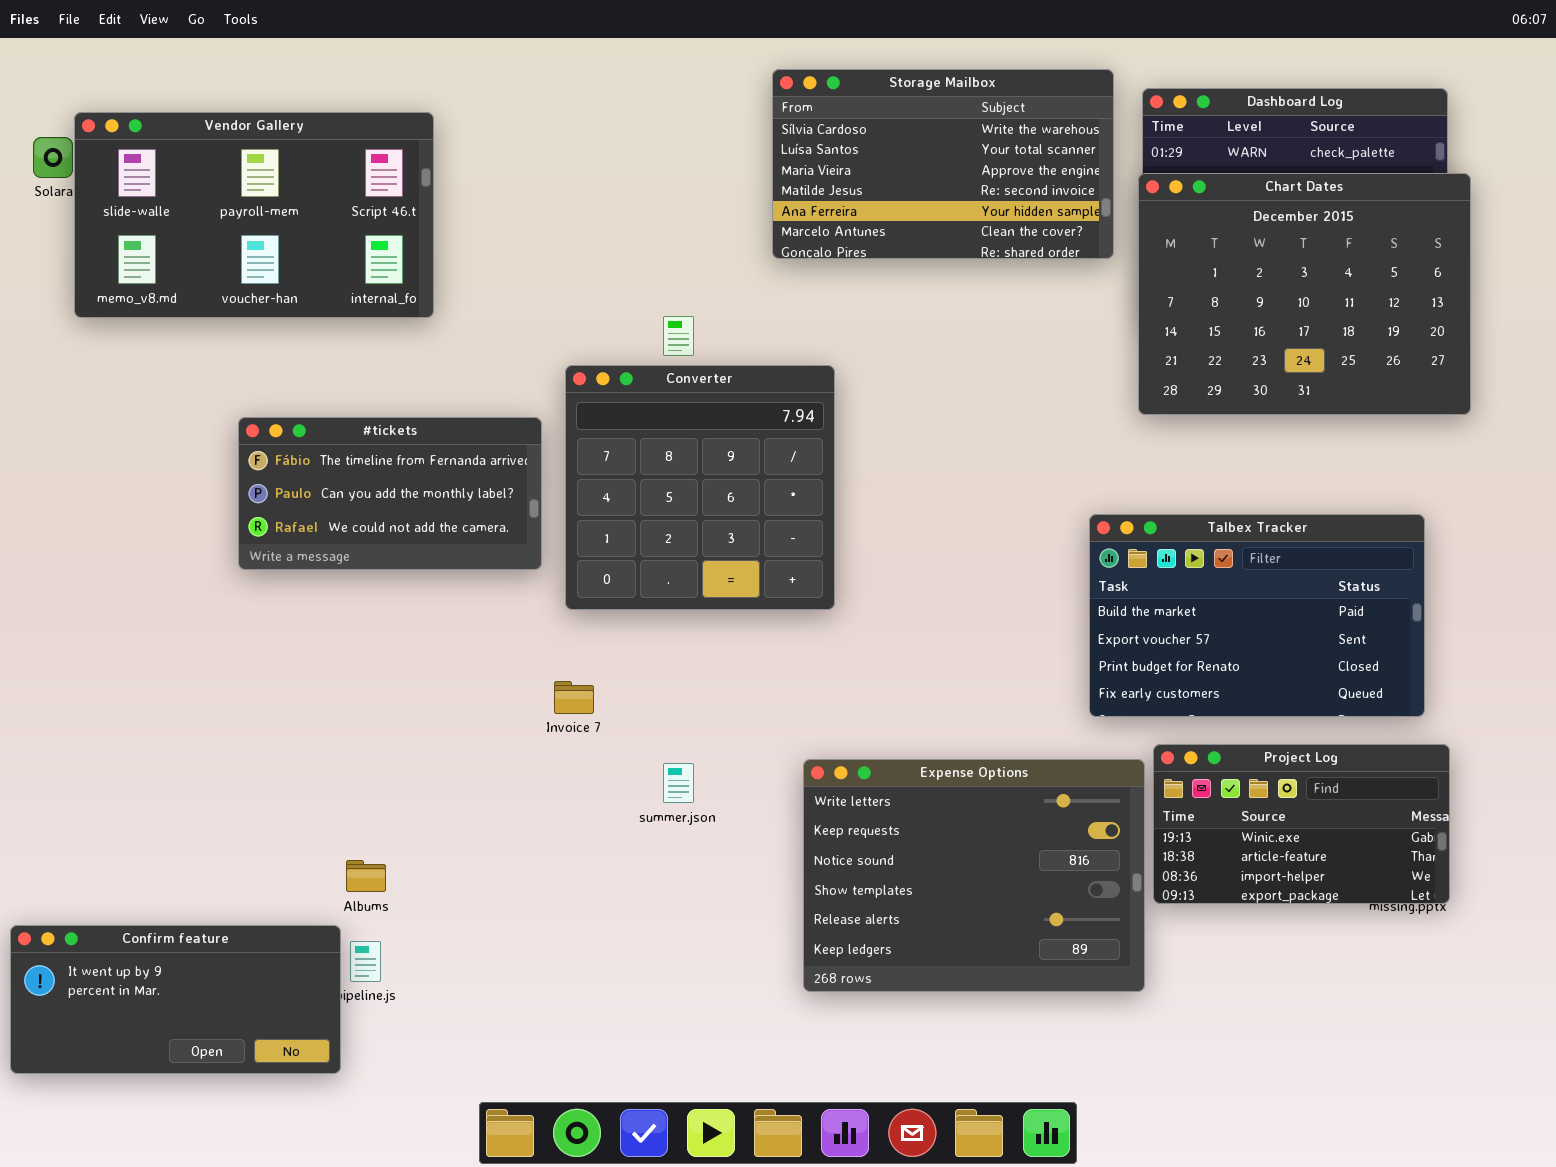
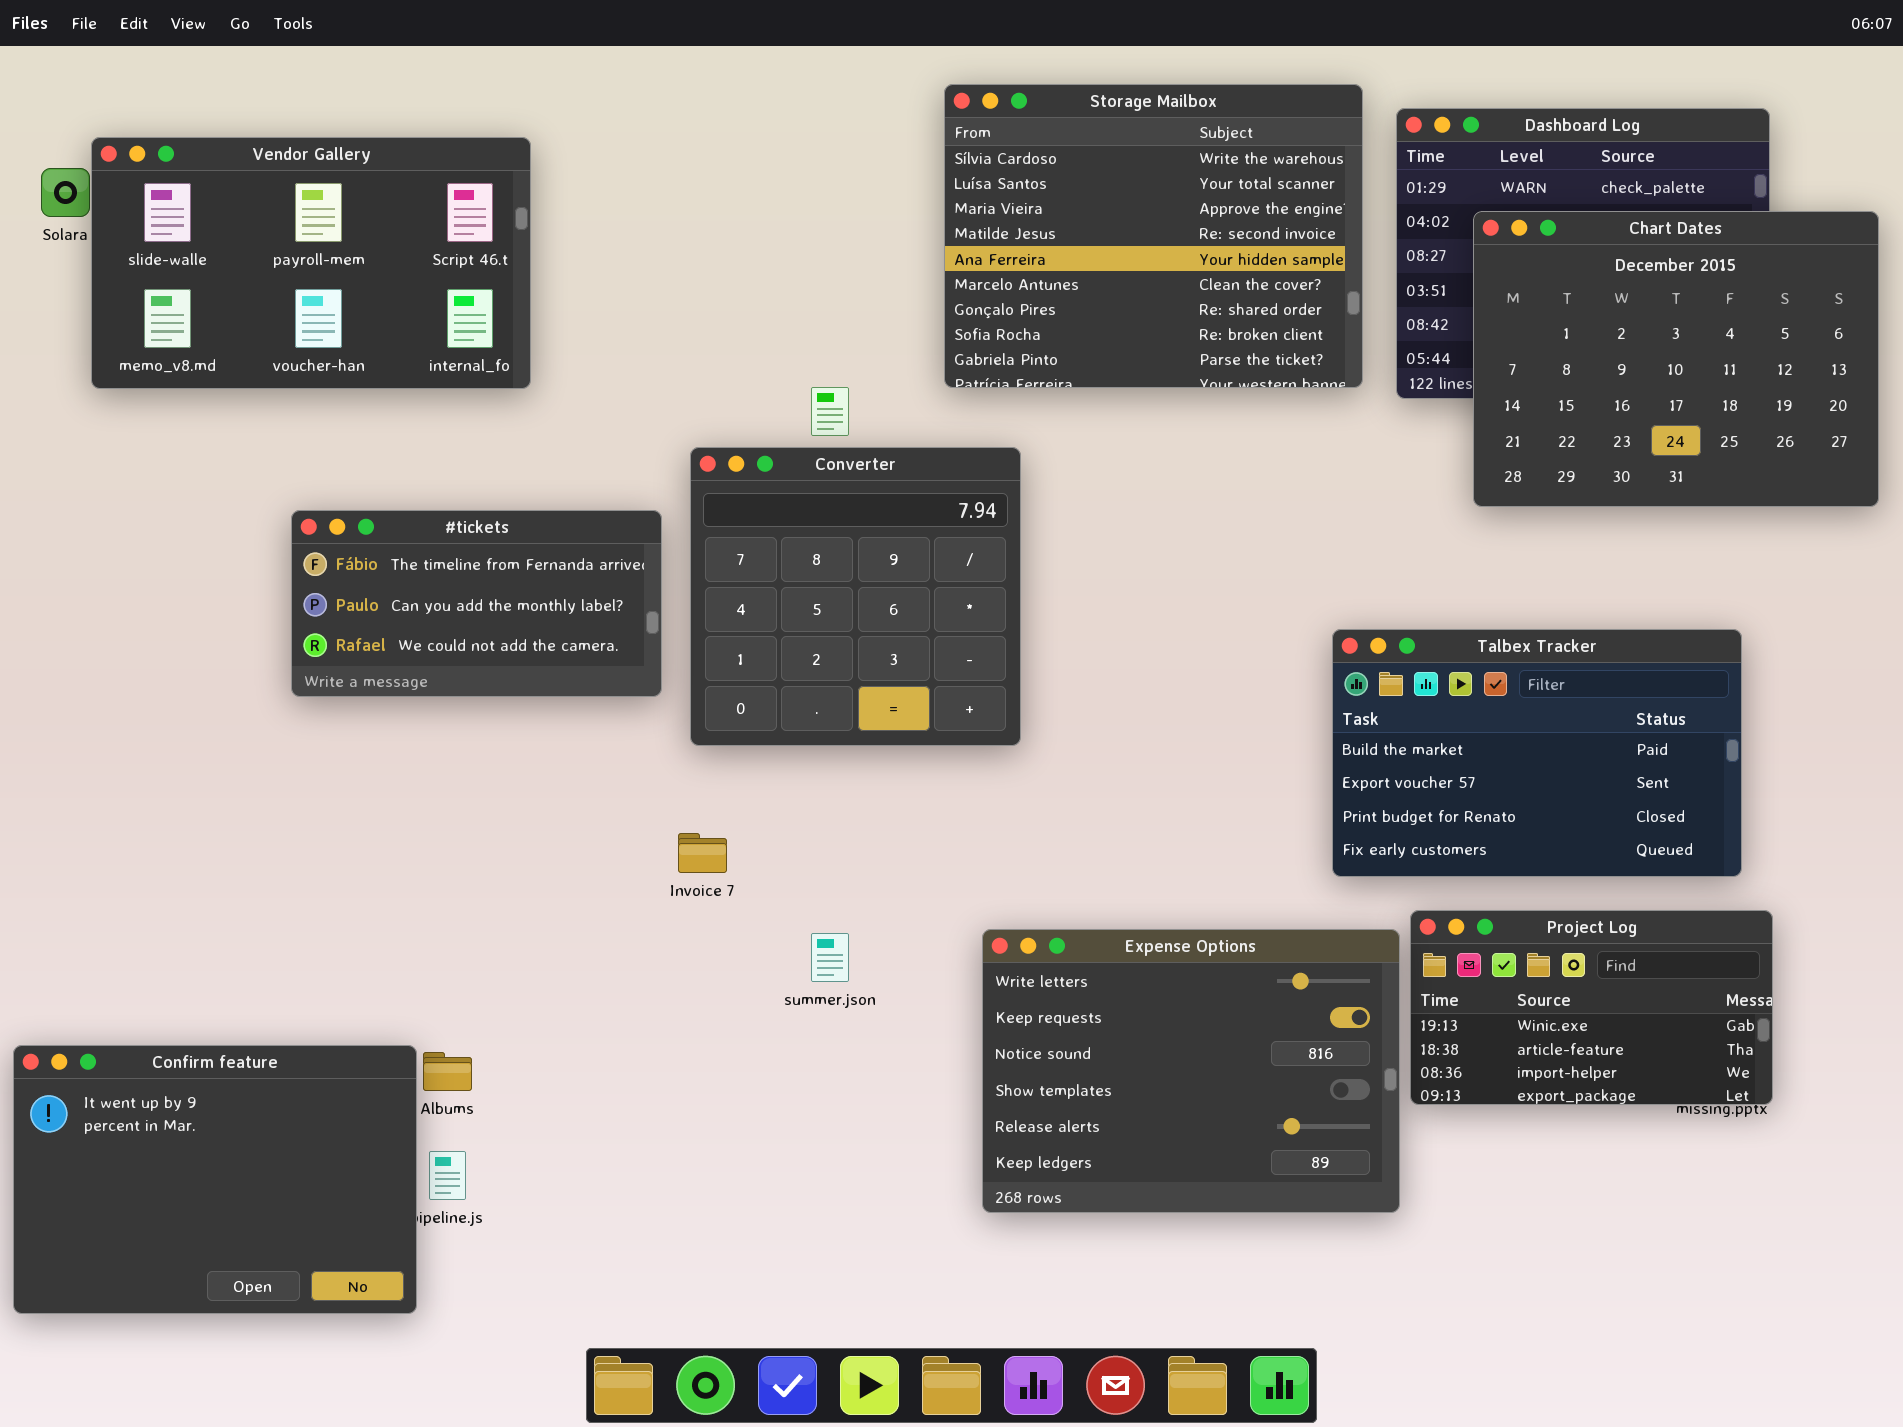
Storage Mailbox: [772,69,1114,259] -> [944,84,1363,388], resized
Chart Dates: [1138,173,1471,415] -> [1473,211,1879,507], moved
Confirm feature: [10,925,341,1074] -> [13,1045,417,1314], resized

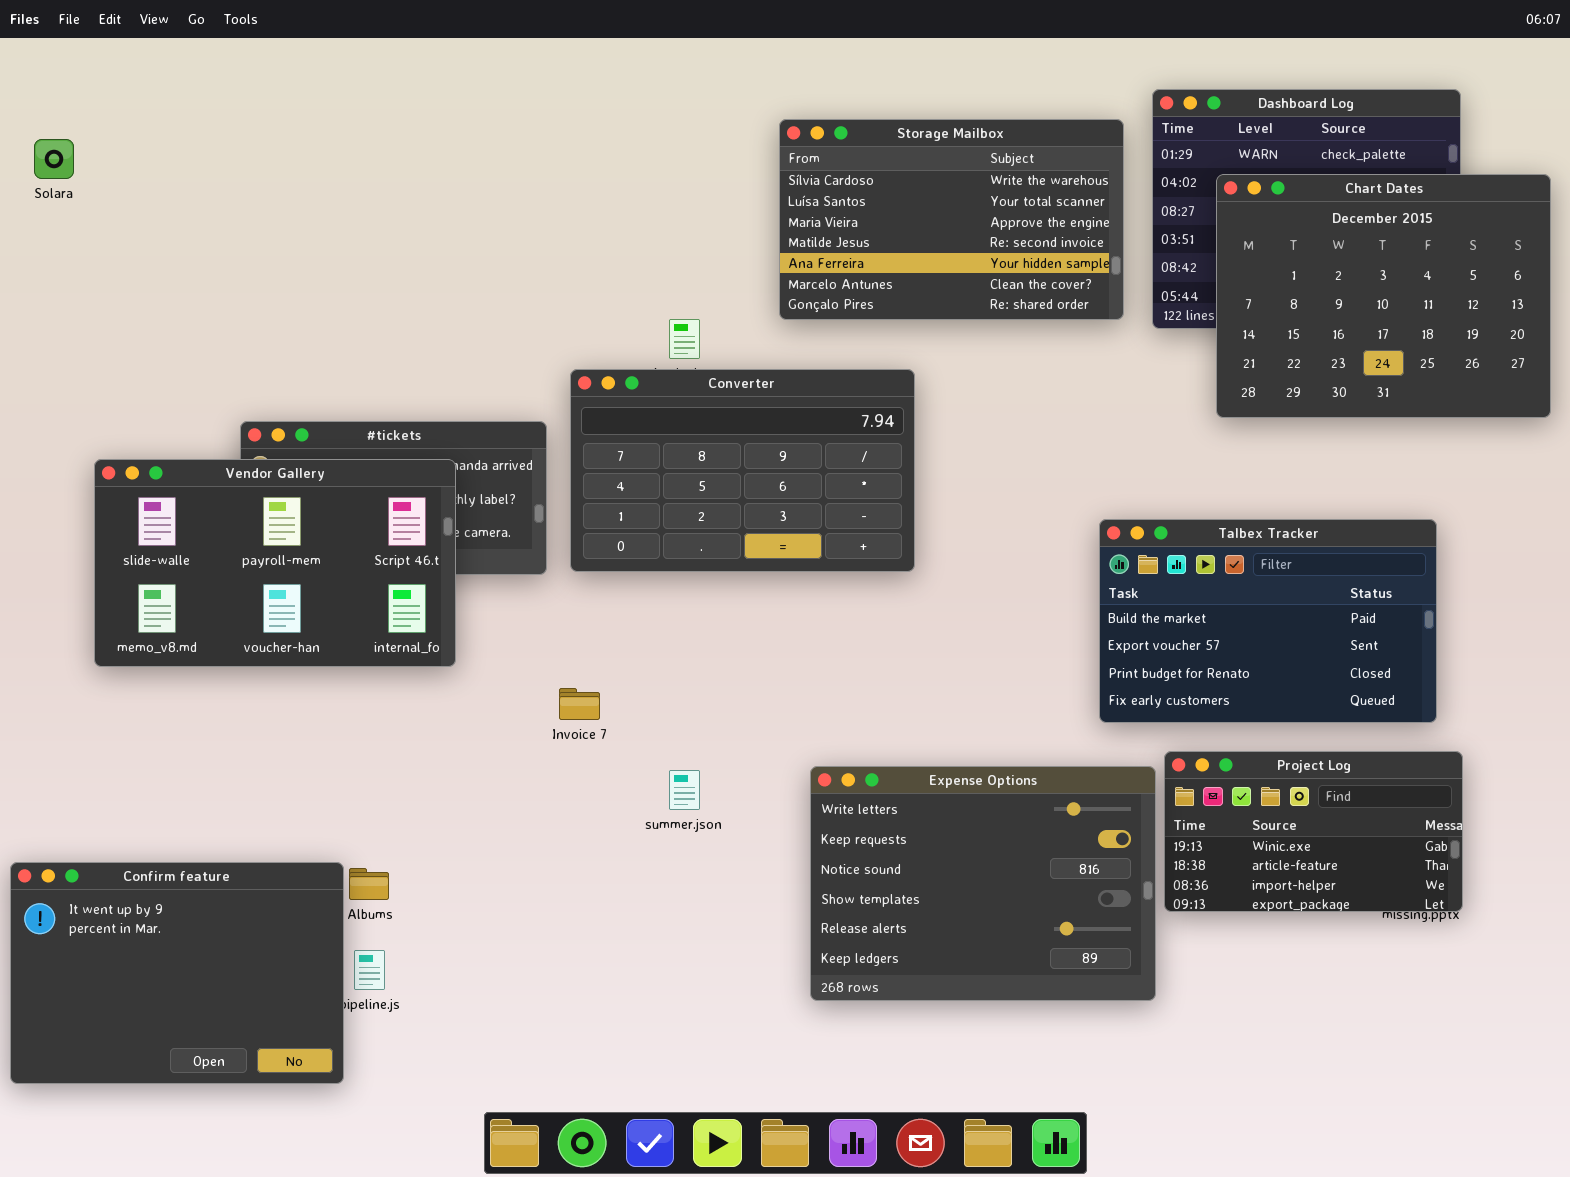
Storage Mailbox: [944,84,1363,388] -> [779,119,1124,320], resized
Vendor Gallery: [91,137,531,389] -> [94,459,456,667], moved
Converter: [690,447,1021,746] -> [570,369,915,572], resized

